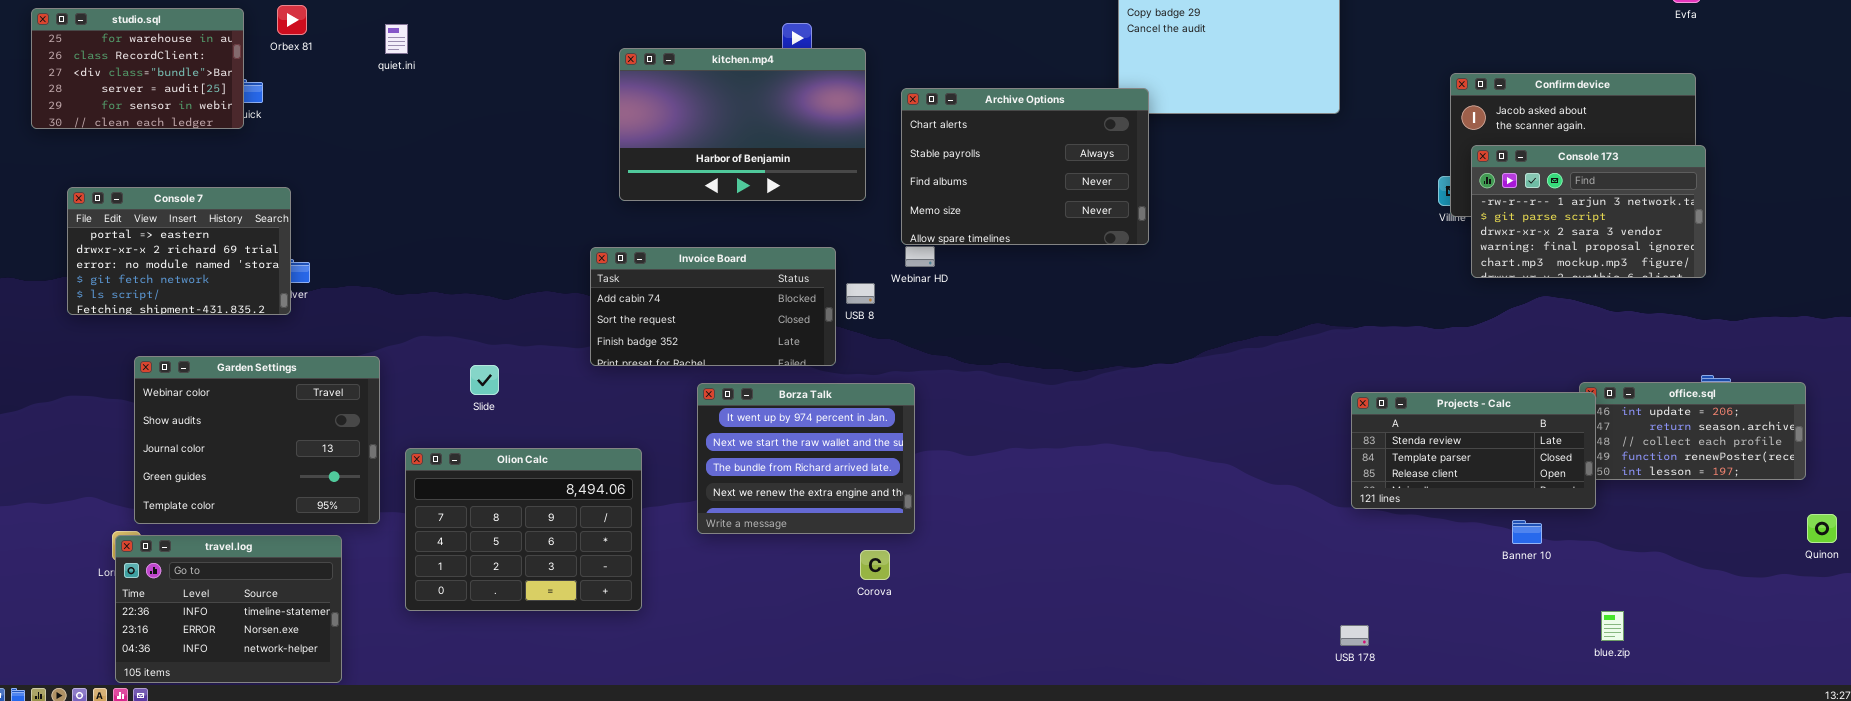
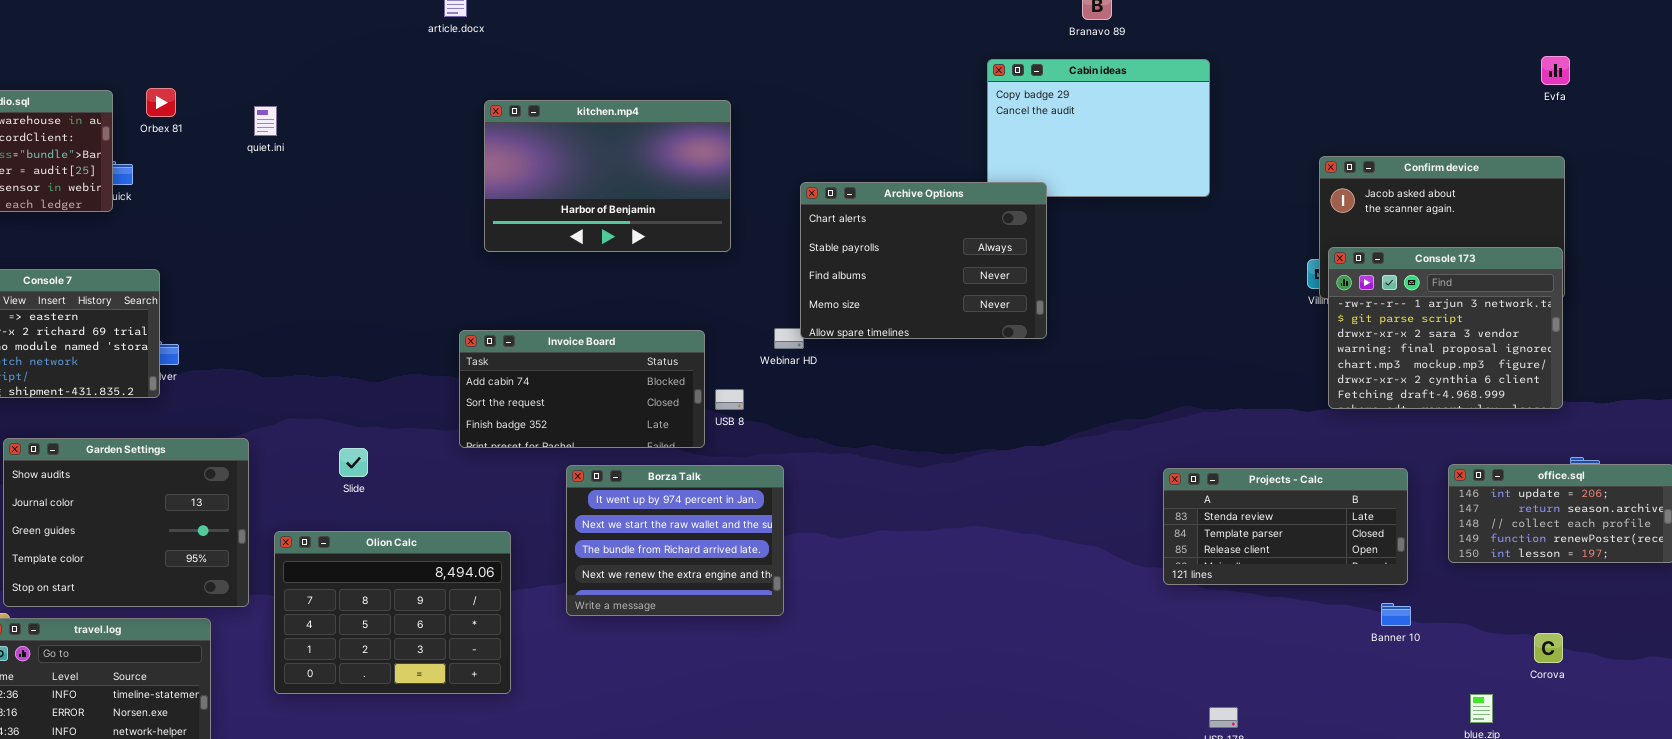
kitchen.mp4: [619,48,866,201] -> [484,100,731,252], moved
Archive Options: [901,88,1149,245] -> [800,182,1047,339], moved
Console 173: [1471,145,1706,278] -> [1328,247,1563,409], moved, resized
USB 8: [846,283,875,304] -> [715,389,744,410], moved
Garden Settings: [134,356,380,524] -> [3,438,249,607], scrolled down 1 row
Projects - Calc: [1351,392,1596,509] -> [1163,468,1408,585], moved
Corova: [860,550,890,580] -> [1534,633,1563,663], moved

